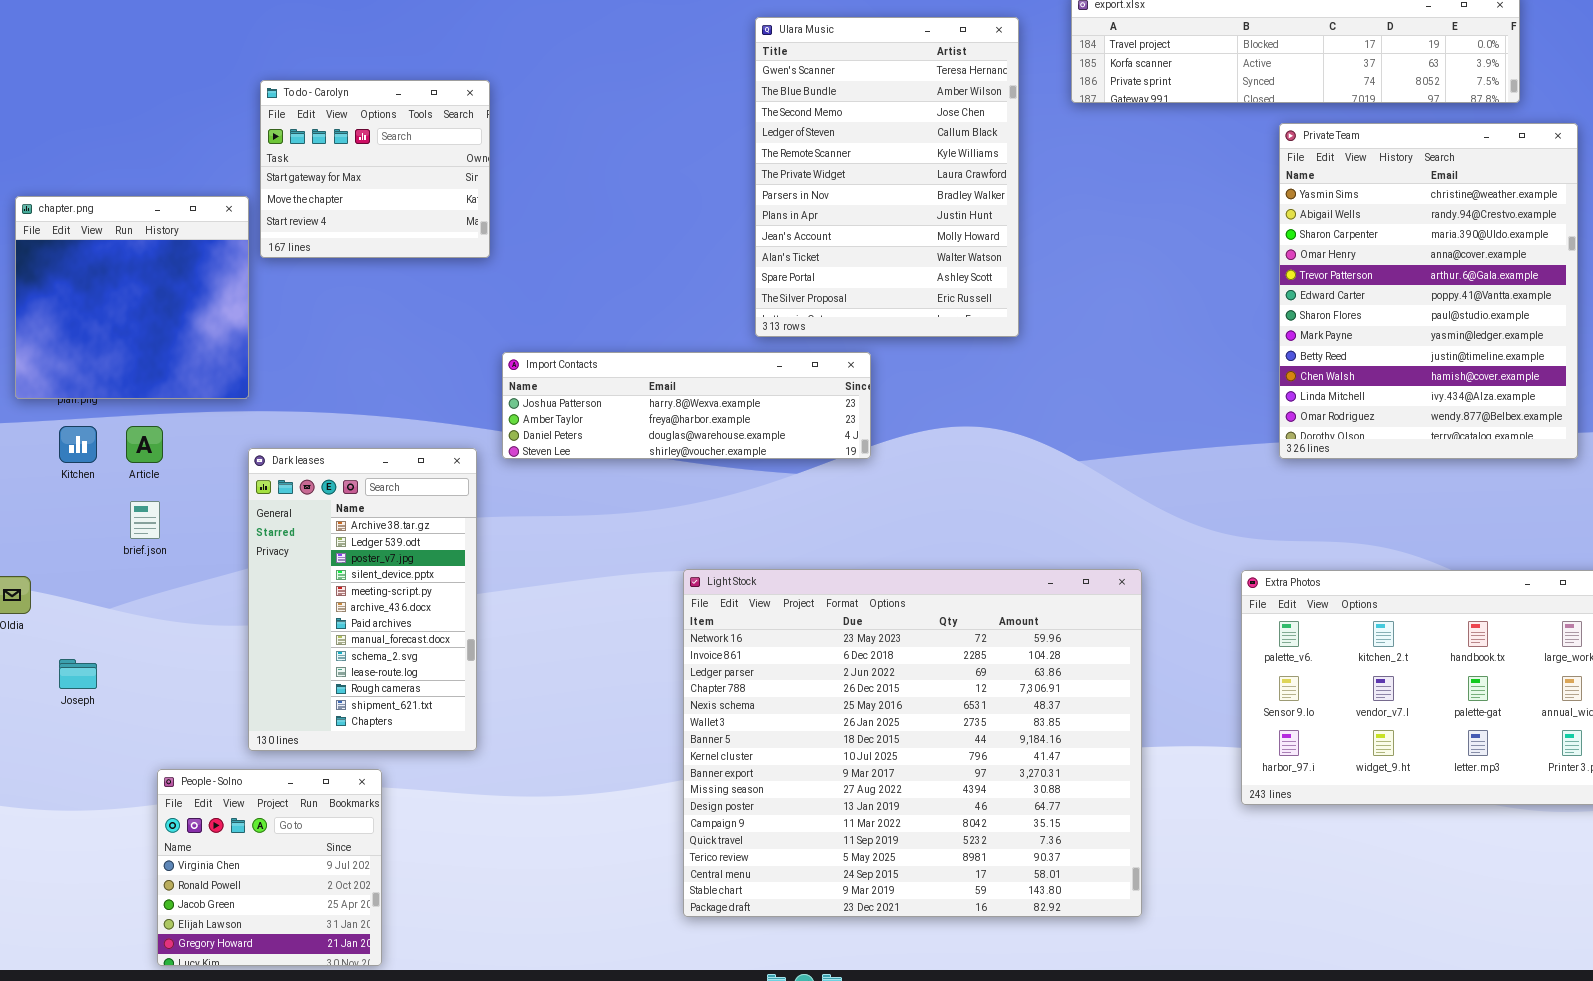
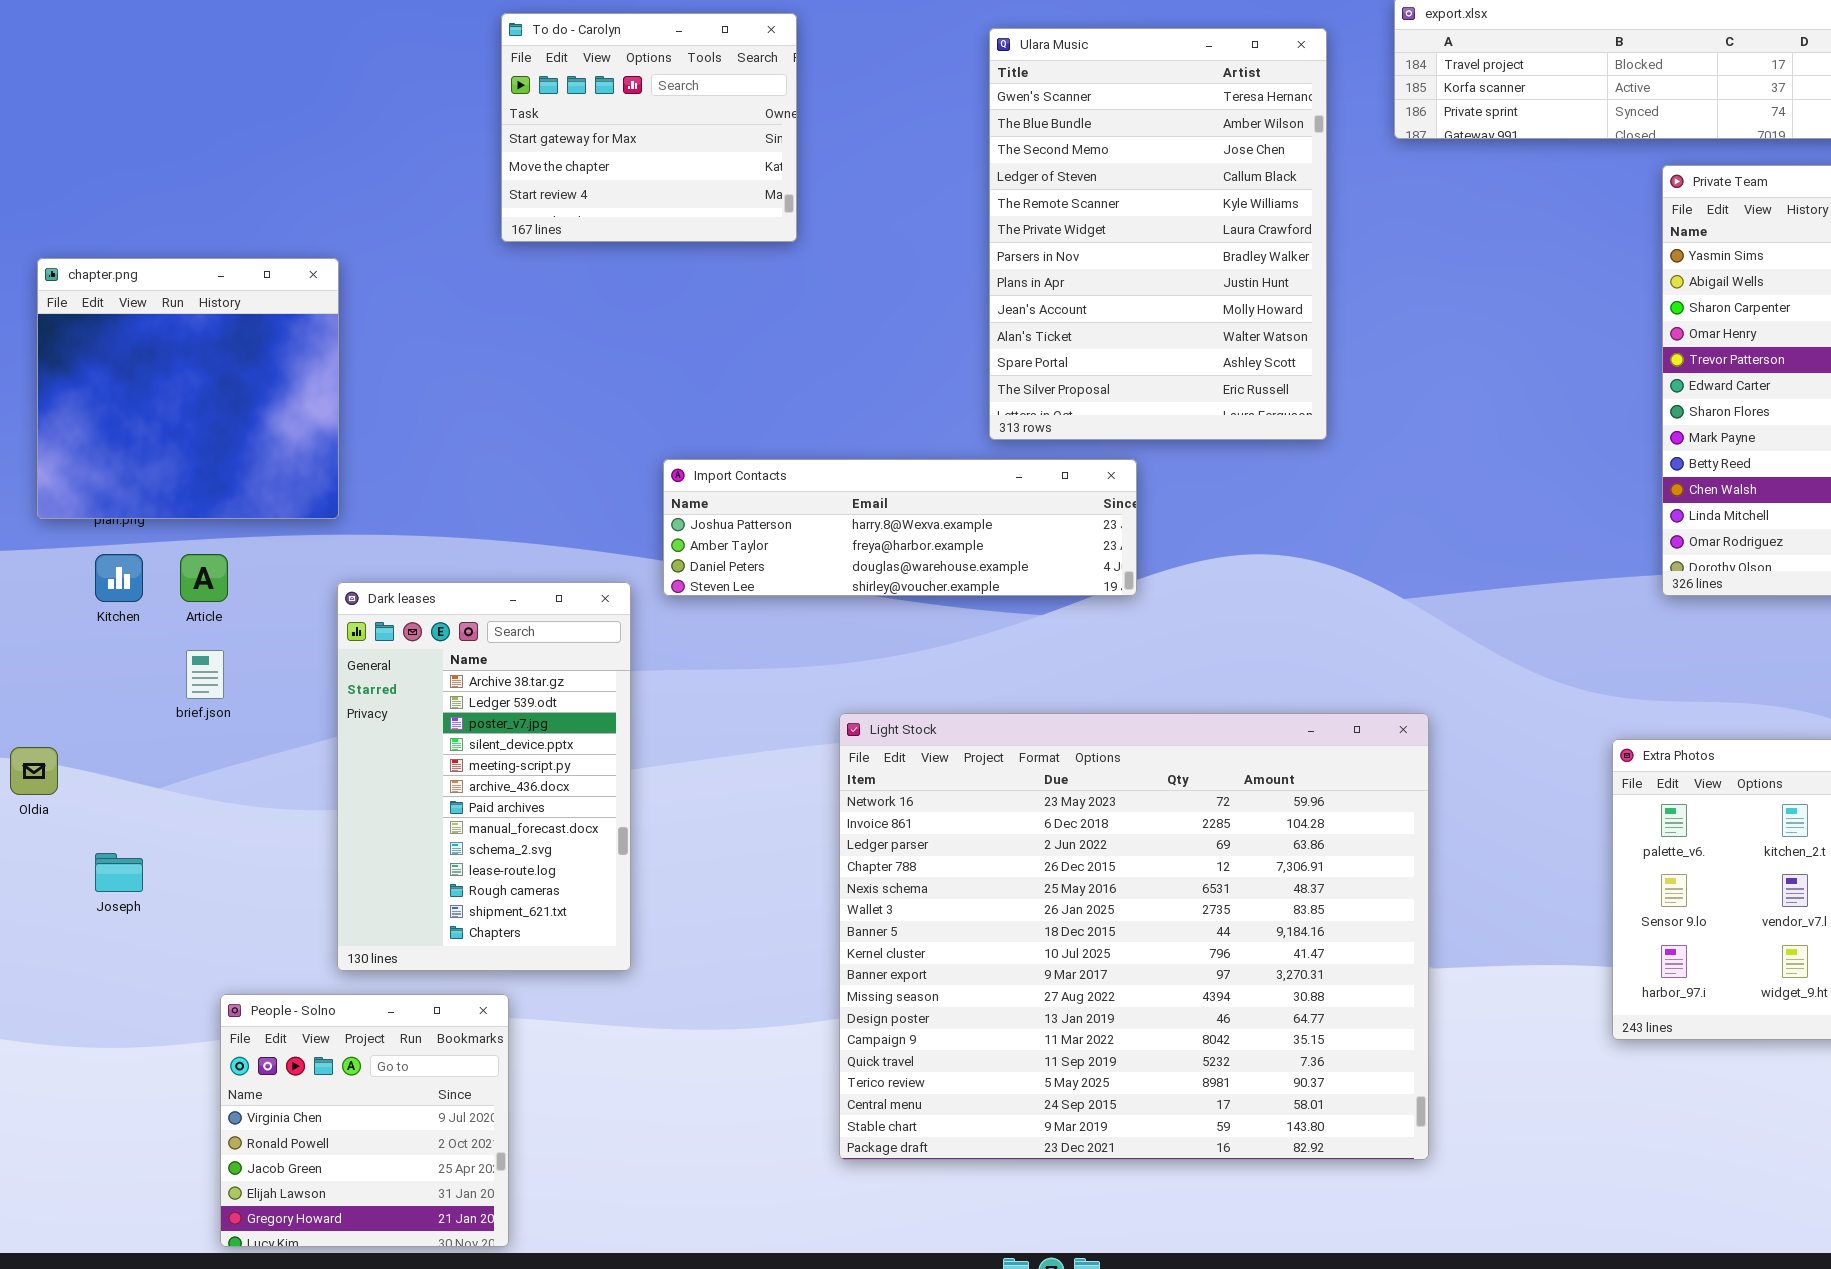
To do - Carolyn: [260,80,490,258] -> [501,13,797,242], moved
Light Stock: [683,569,1142,917] -> [839,713,1429,1160], moved

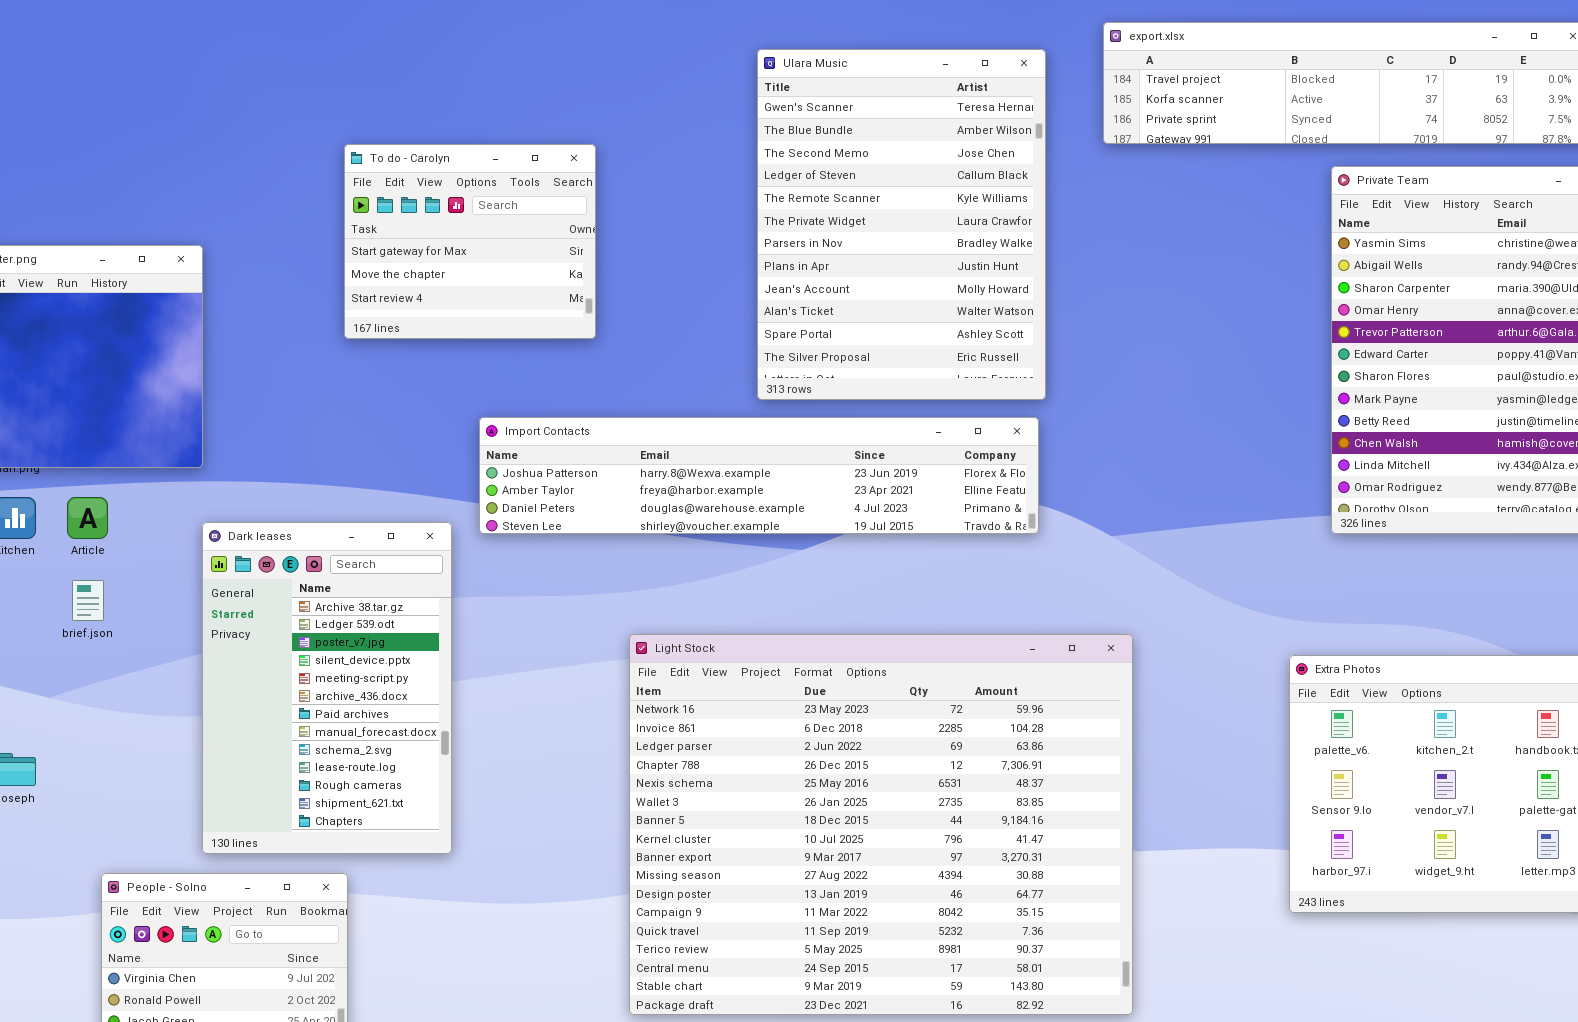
To do - Carolyn: [501,13,797,242] -> [344,144,596,339], moved
Import Contacts: [663,459,1137,596] -> [479,417,1039,534], resized

